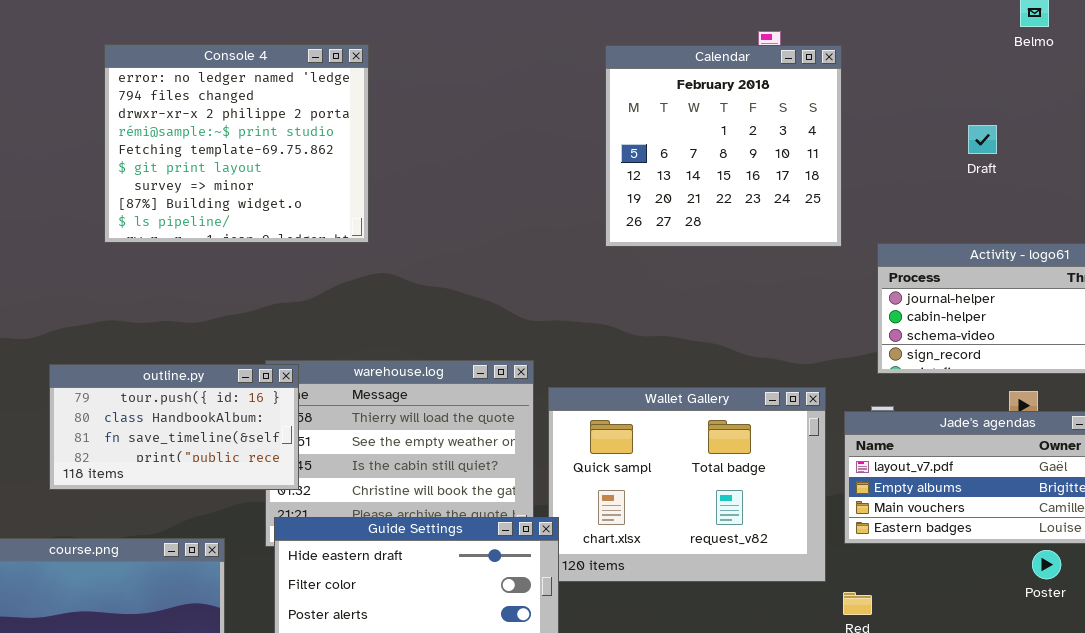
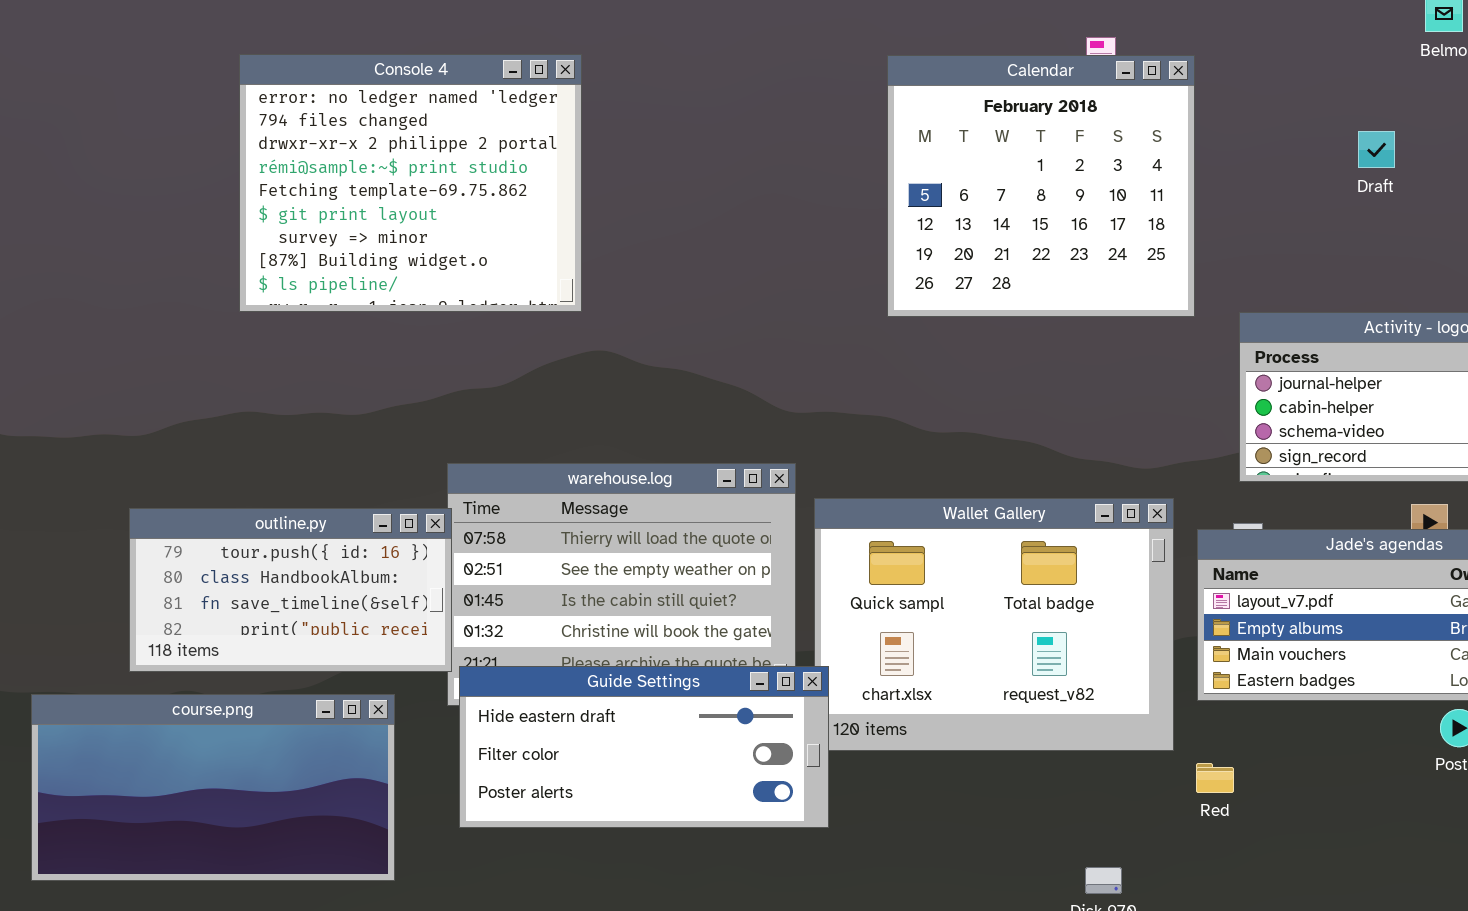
Draft: [968,125,997,154] -> [1358,131,1395,168], moved
outline.py: [49,364,299,490] -> [129,508,452,672], moved

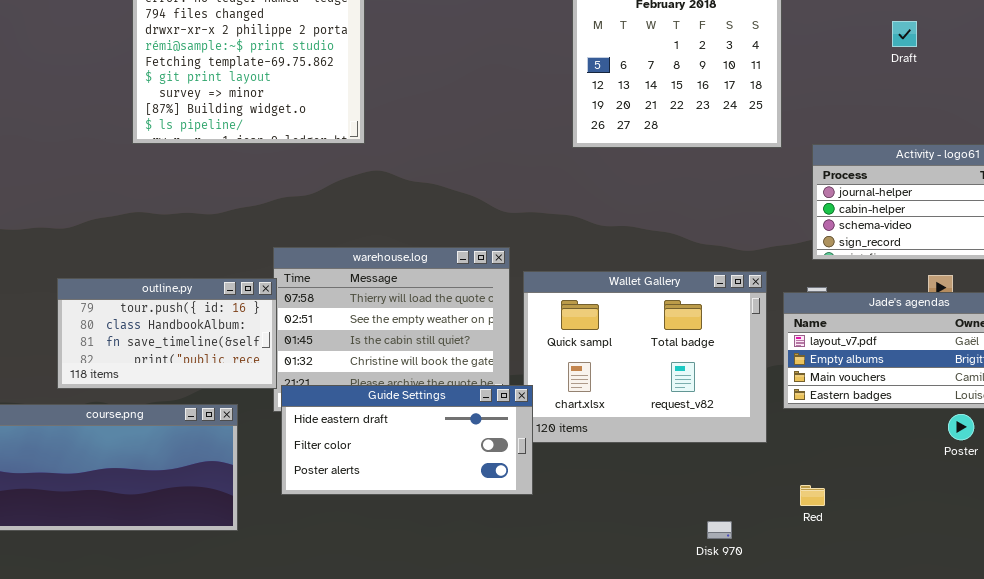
Red: [1196,763,1234,793] -> [800,485,825,506], moved

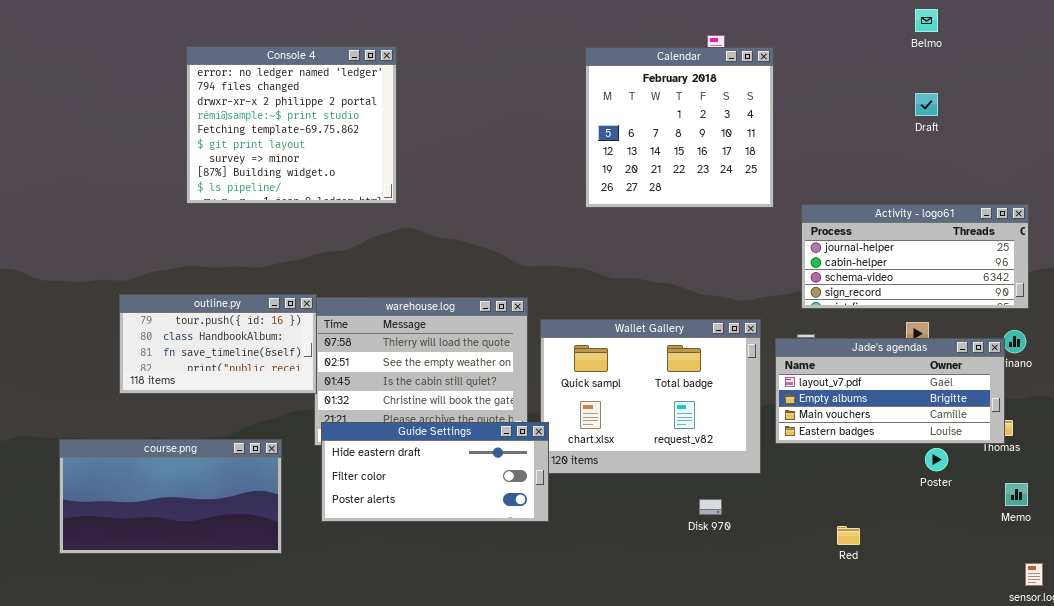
Draft: [892,21,917,47] -> [915,93,938,116], moved
outline.py: [57,278,277,389] -> [119,294,317,394], moved
Red: [800,485,825,506] -> [837,526,860,545], moved
Disk 970: [707,521,732,539] -> [699,499,722,515], moved

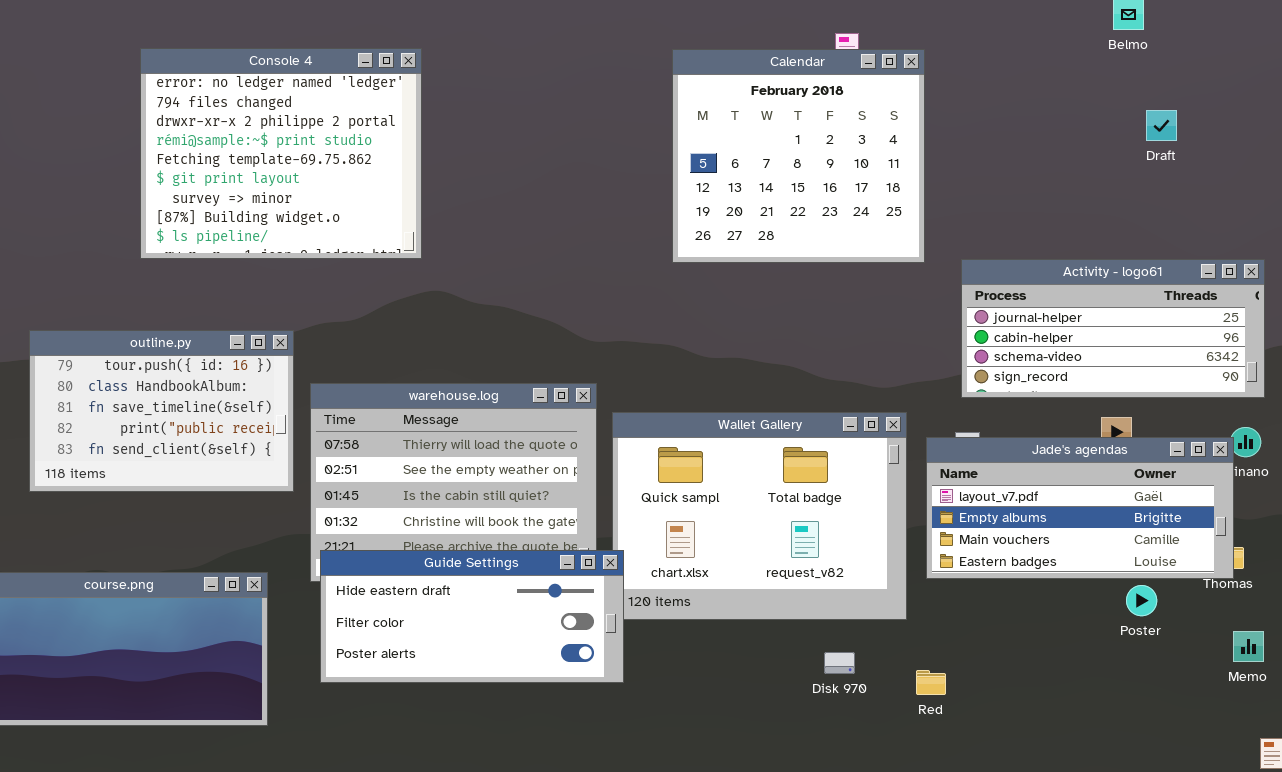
Draft: [915,93,938,116] -> [1146,110,1177,141], moved
outline.py: [119,294,317,394] -> [29,330,294,492], moved, resized
Red: [837,526,860,545] -> [916,670,946,695], moved

